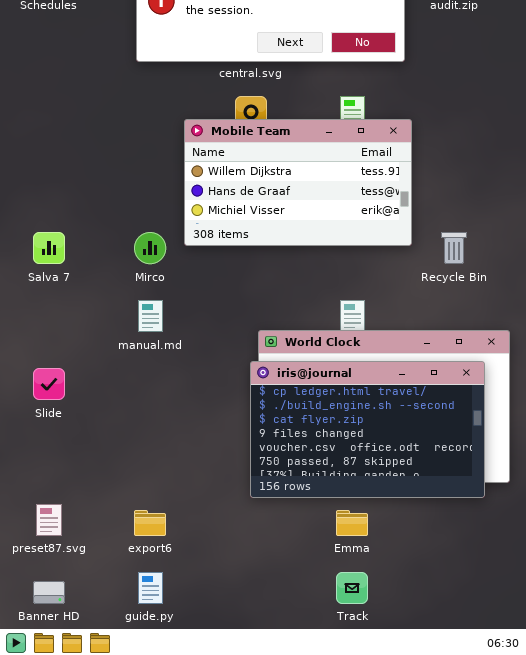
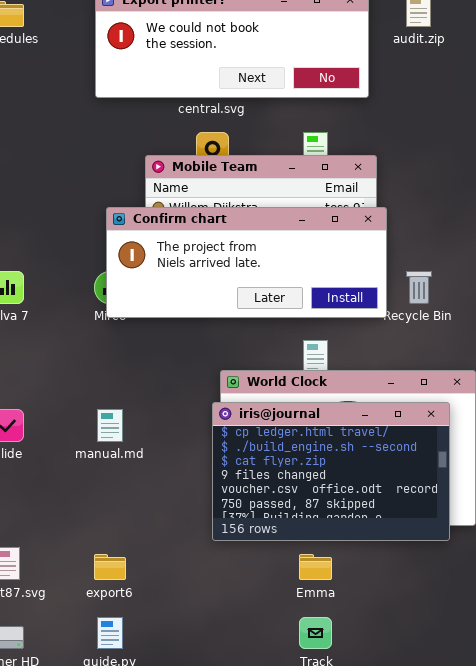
Confirm chart: none -> [106,207,387,318], opened
manual.md: [138,300,163,332] -> [97,409,123,442], moved

